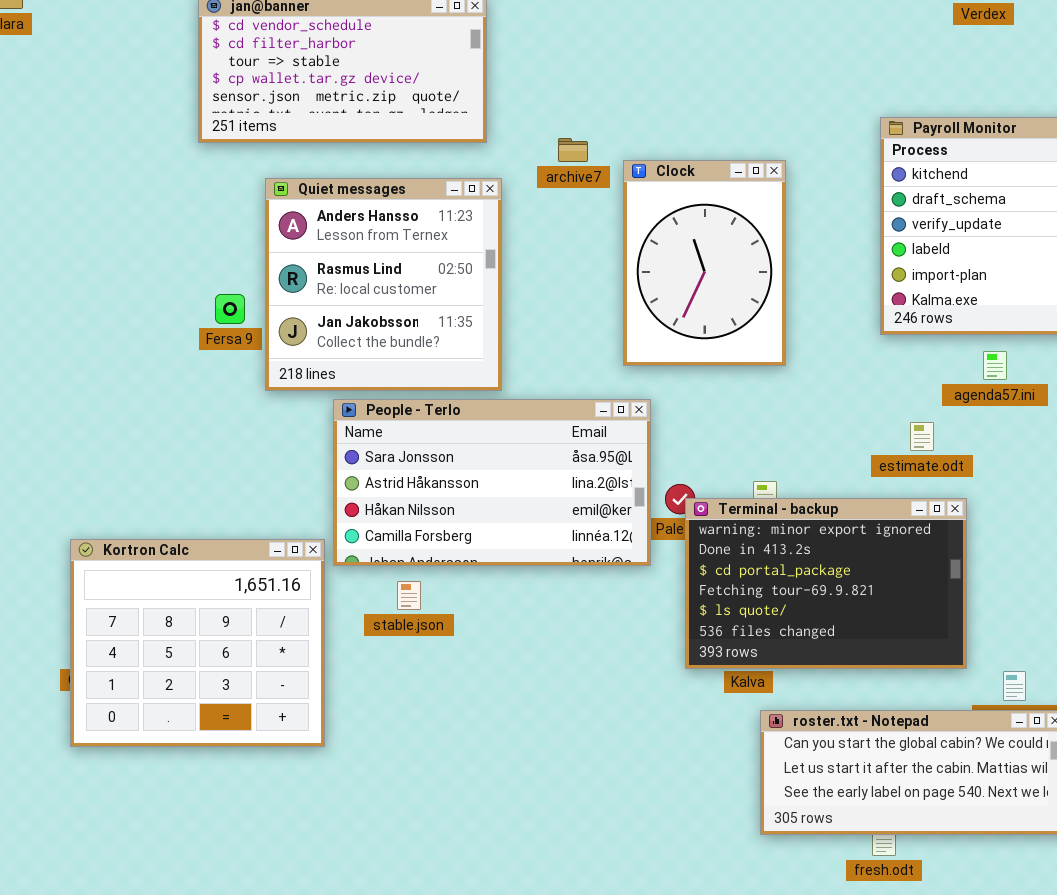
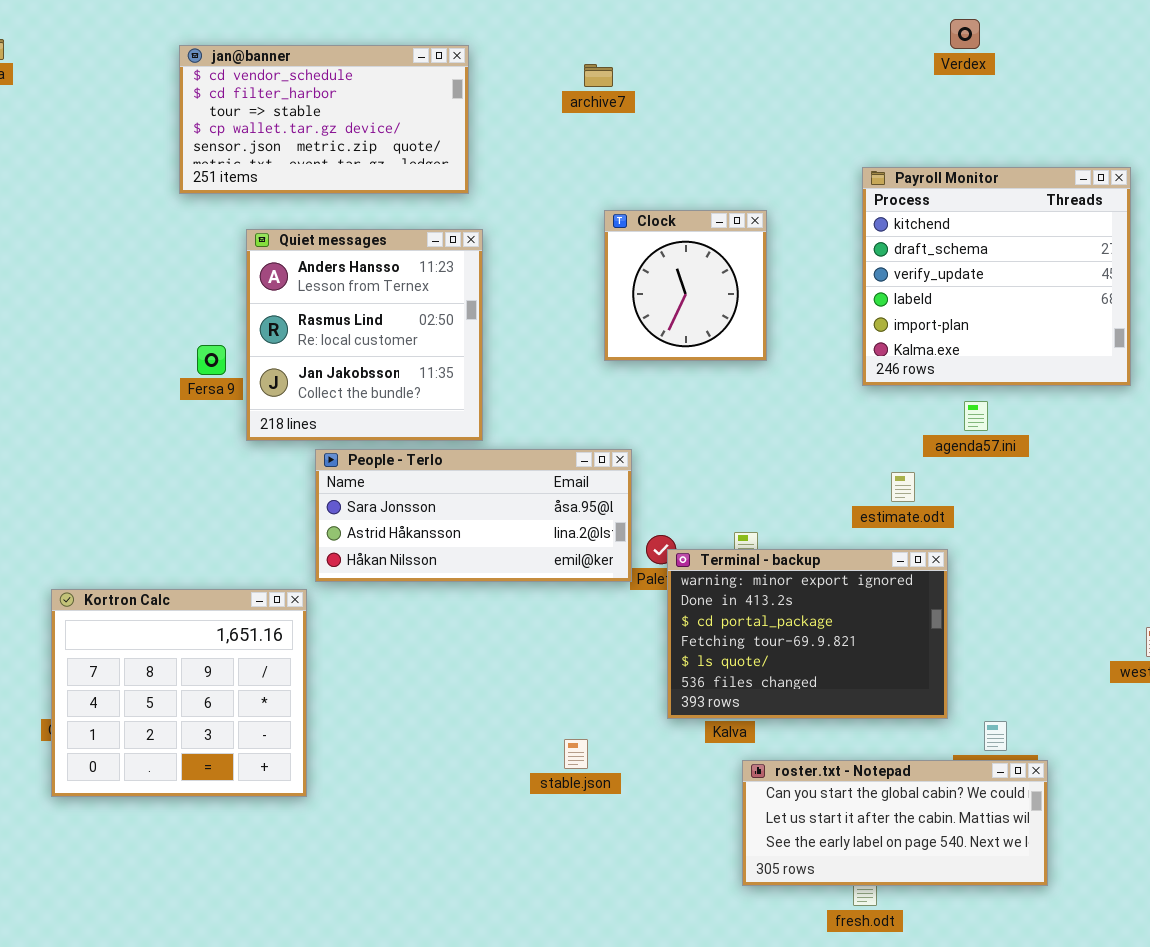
archive7: [558,138,588,162] -> [584,64,613,87], moved
Clock: [623,160,786,366] -> [604,210,767,361], resized
People - Terlo: [333,399,651,566] -> [315,449,632,582], resized
stable.json: [397,581,421,610] -> [564,739,588,769], moved

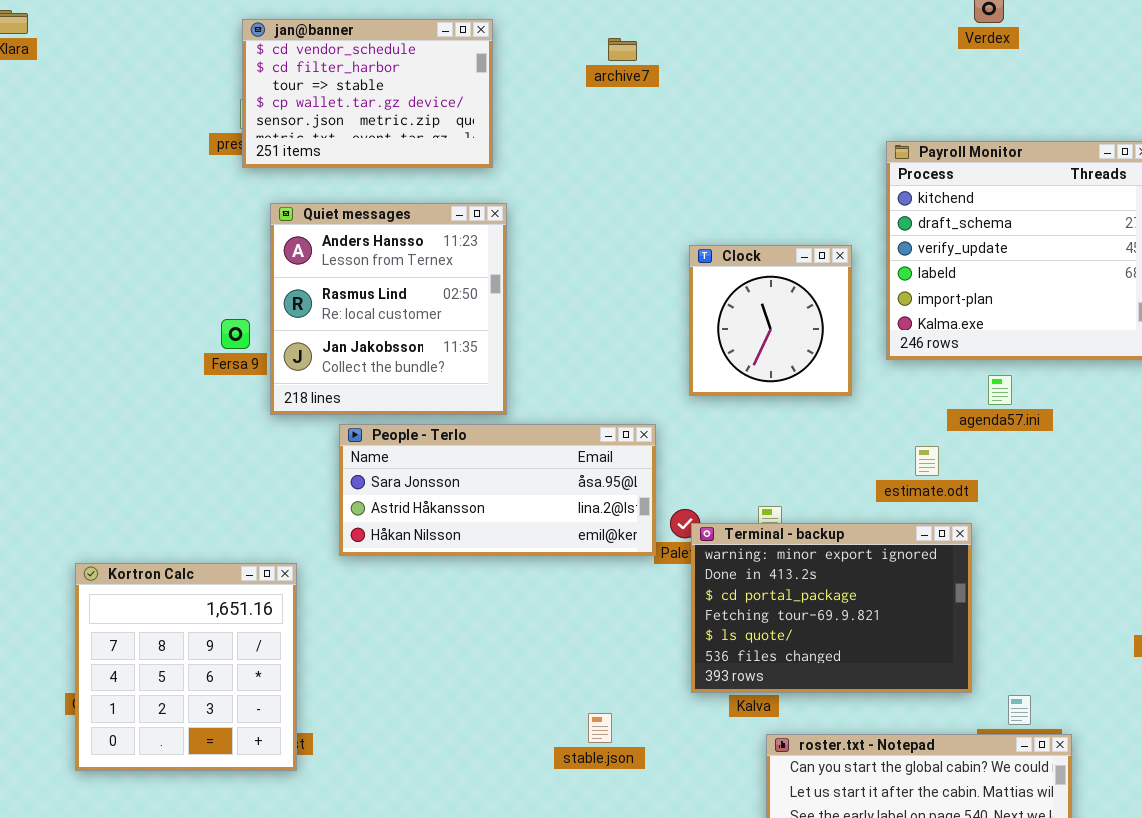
jan@banner: [179,45,469,194] -> [242,19,493,168], resized
Clock: [604,210,767,361] -> [689,245,852,396], moved
Kortron Calc: [51,589,307,797] -> [75,563,297,771], resized

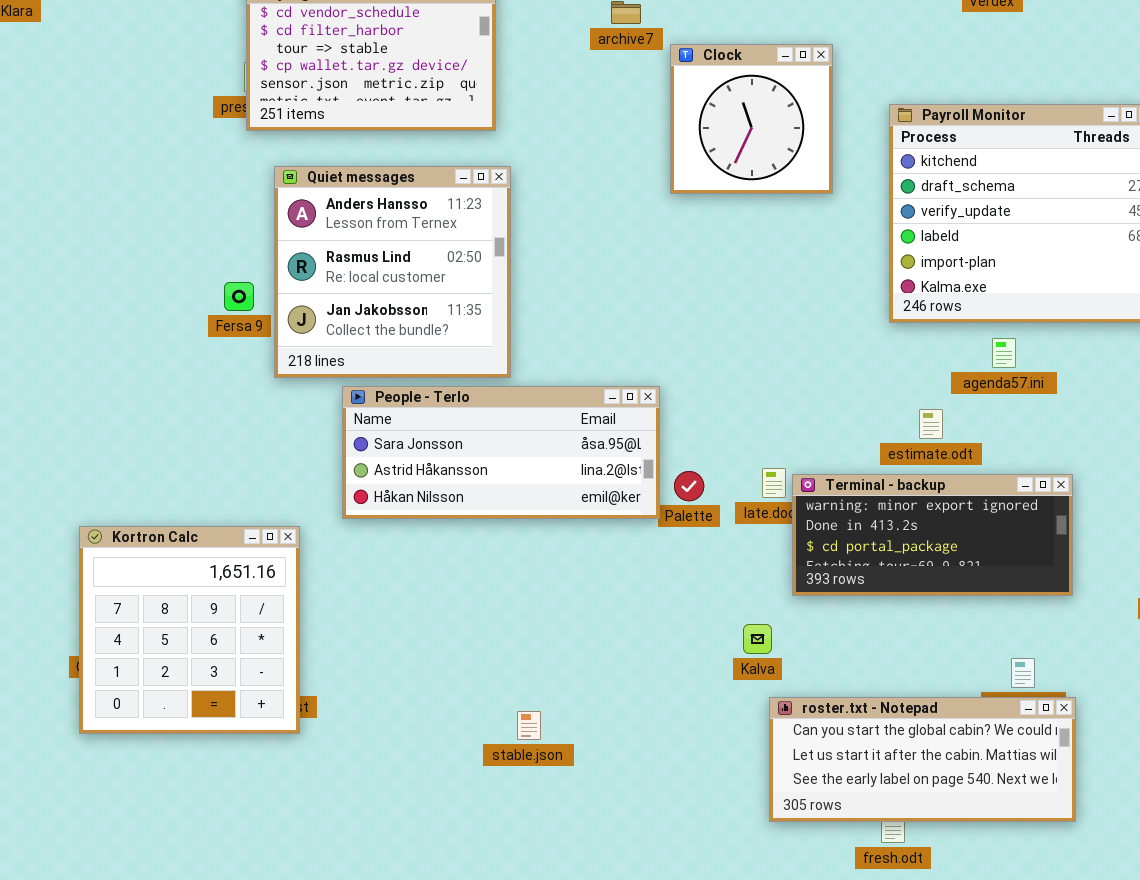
Clock: [689,245,852,396] -> [670,44,833,194], moved
Terminal - backup: [691,523,972,693] -> [792,474,1073,596], moved, resized
stable.json: [588,713,612,743] -> [517,711,541,740], moved

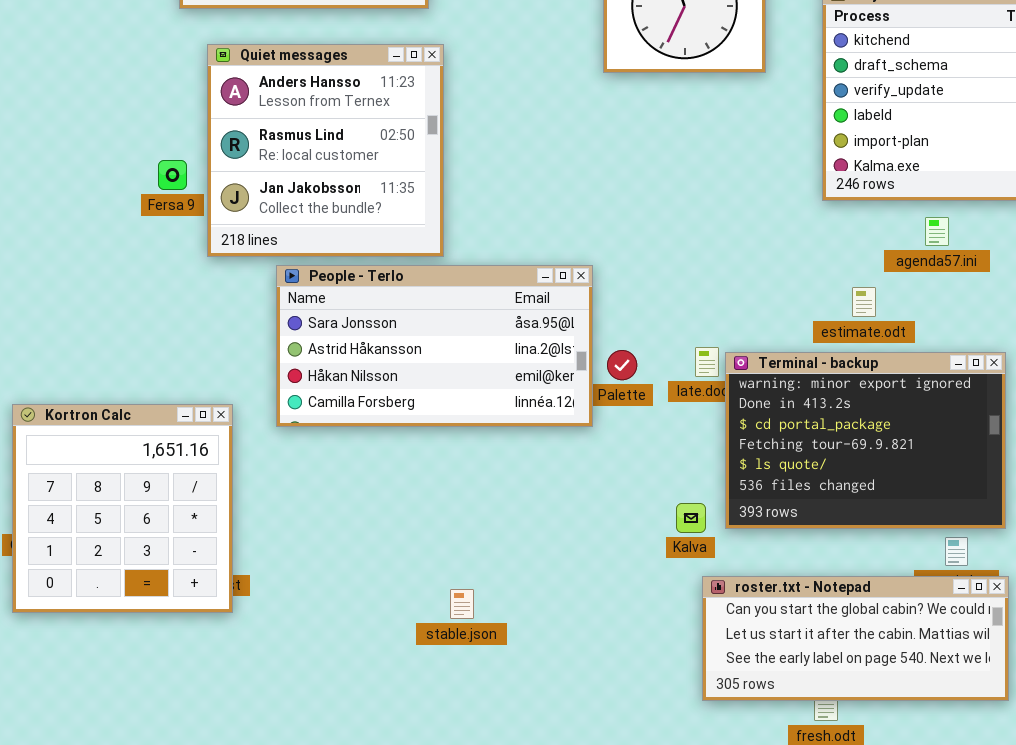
People - Terlo: [342,386,660,519] -> [276,265,593,427], resized
Terminal - backup: [792,474,1073,596] -> [725,352,1006,529], resized

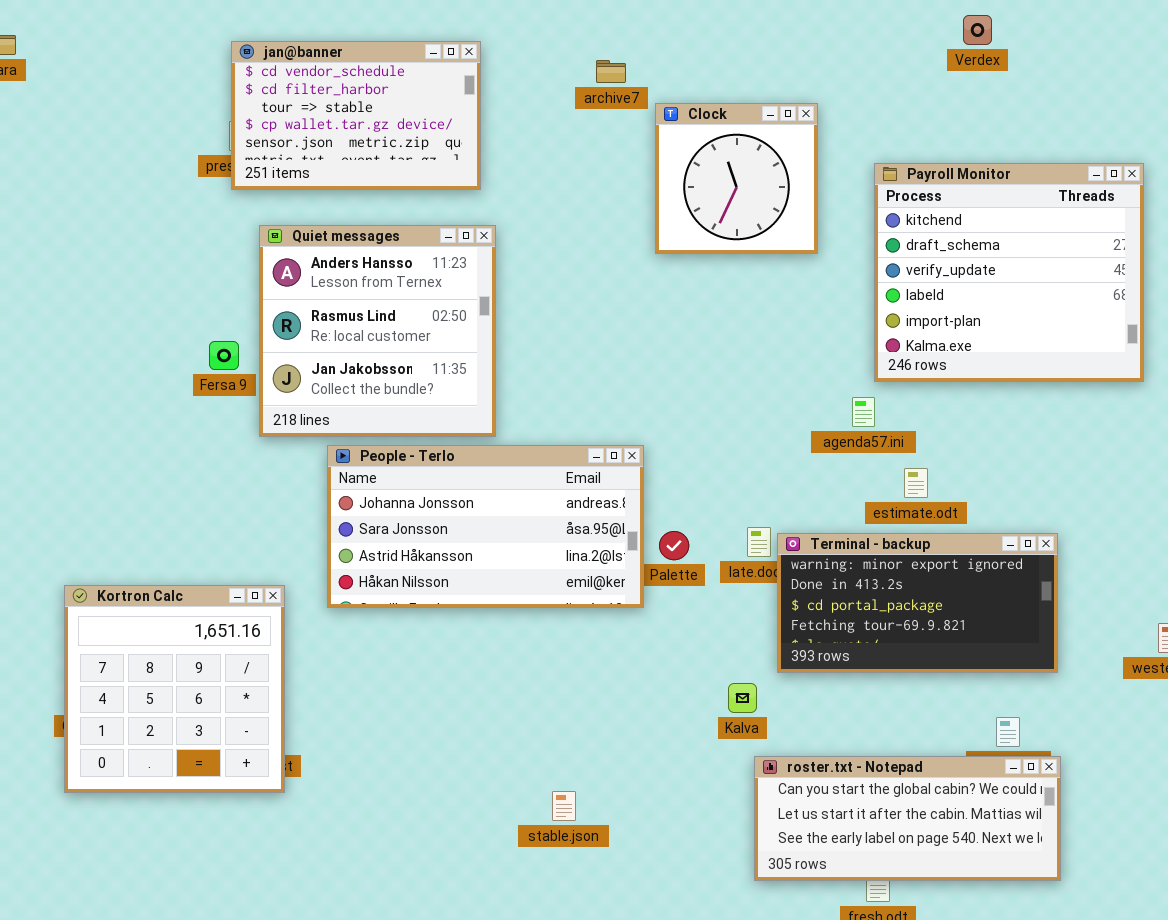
agenda57.ini: [925,217,949,246] -> [852,397,875,427], moved
People - Terlo: [276,265,593,427] -> [327,445,644,608], scrolled up 1 row
Terminal - backup: [725,352,1006,529] -> [777,533,1058,673], resized
stable.json: [450,589,474,619] -> [552,791,576,821], moved

